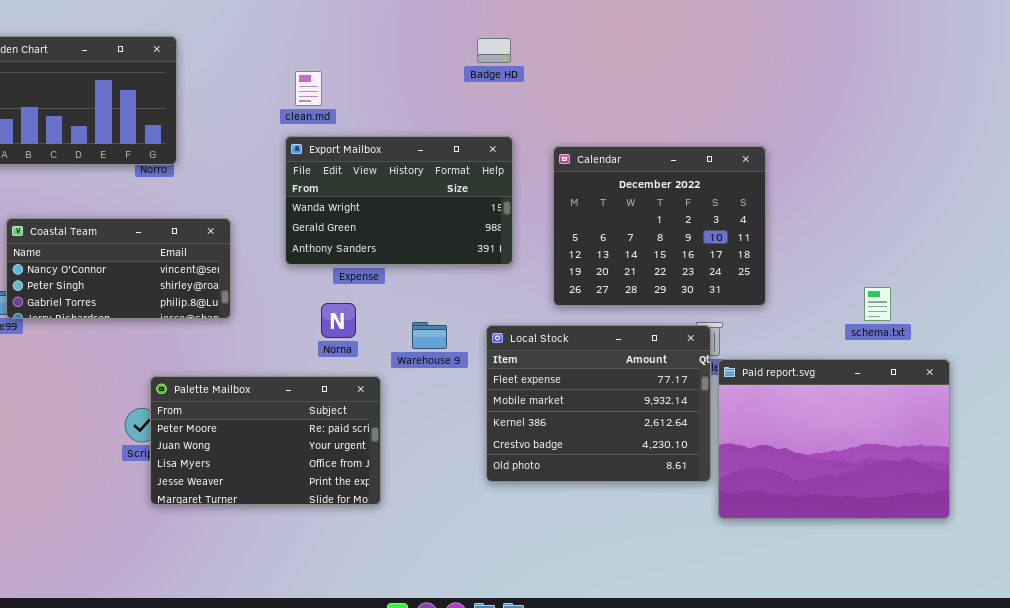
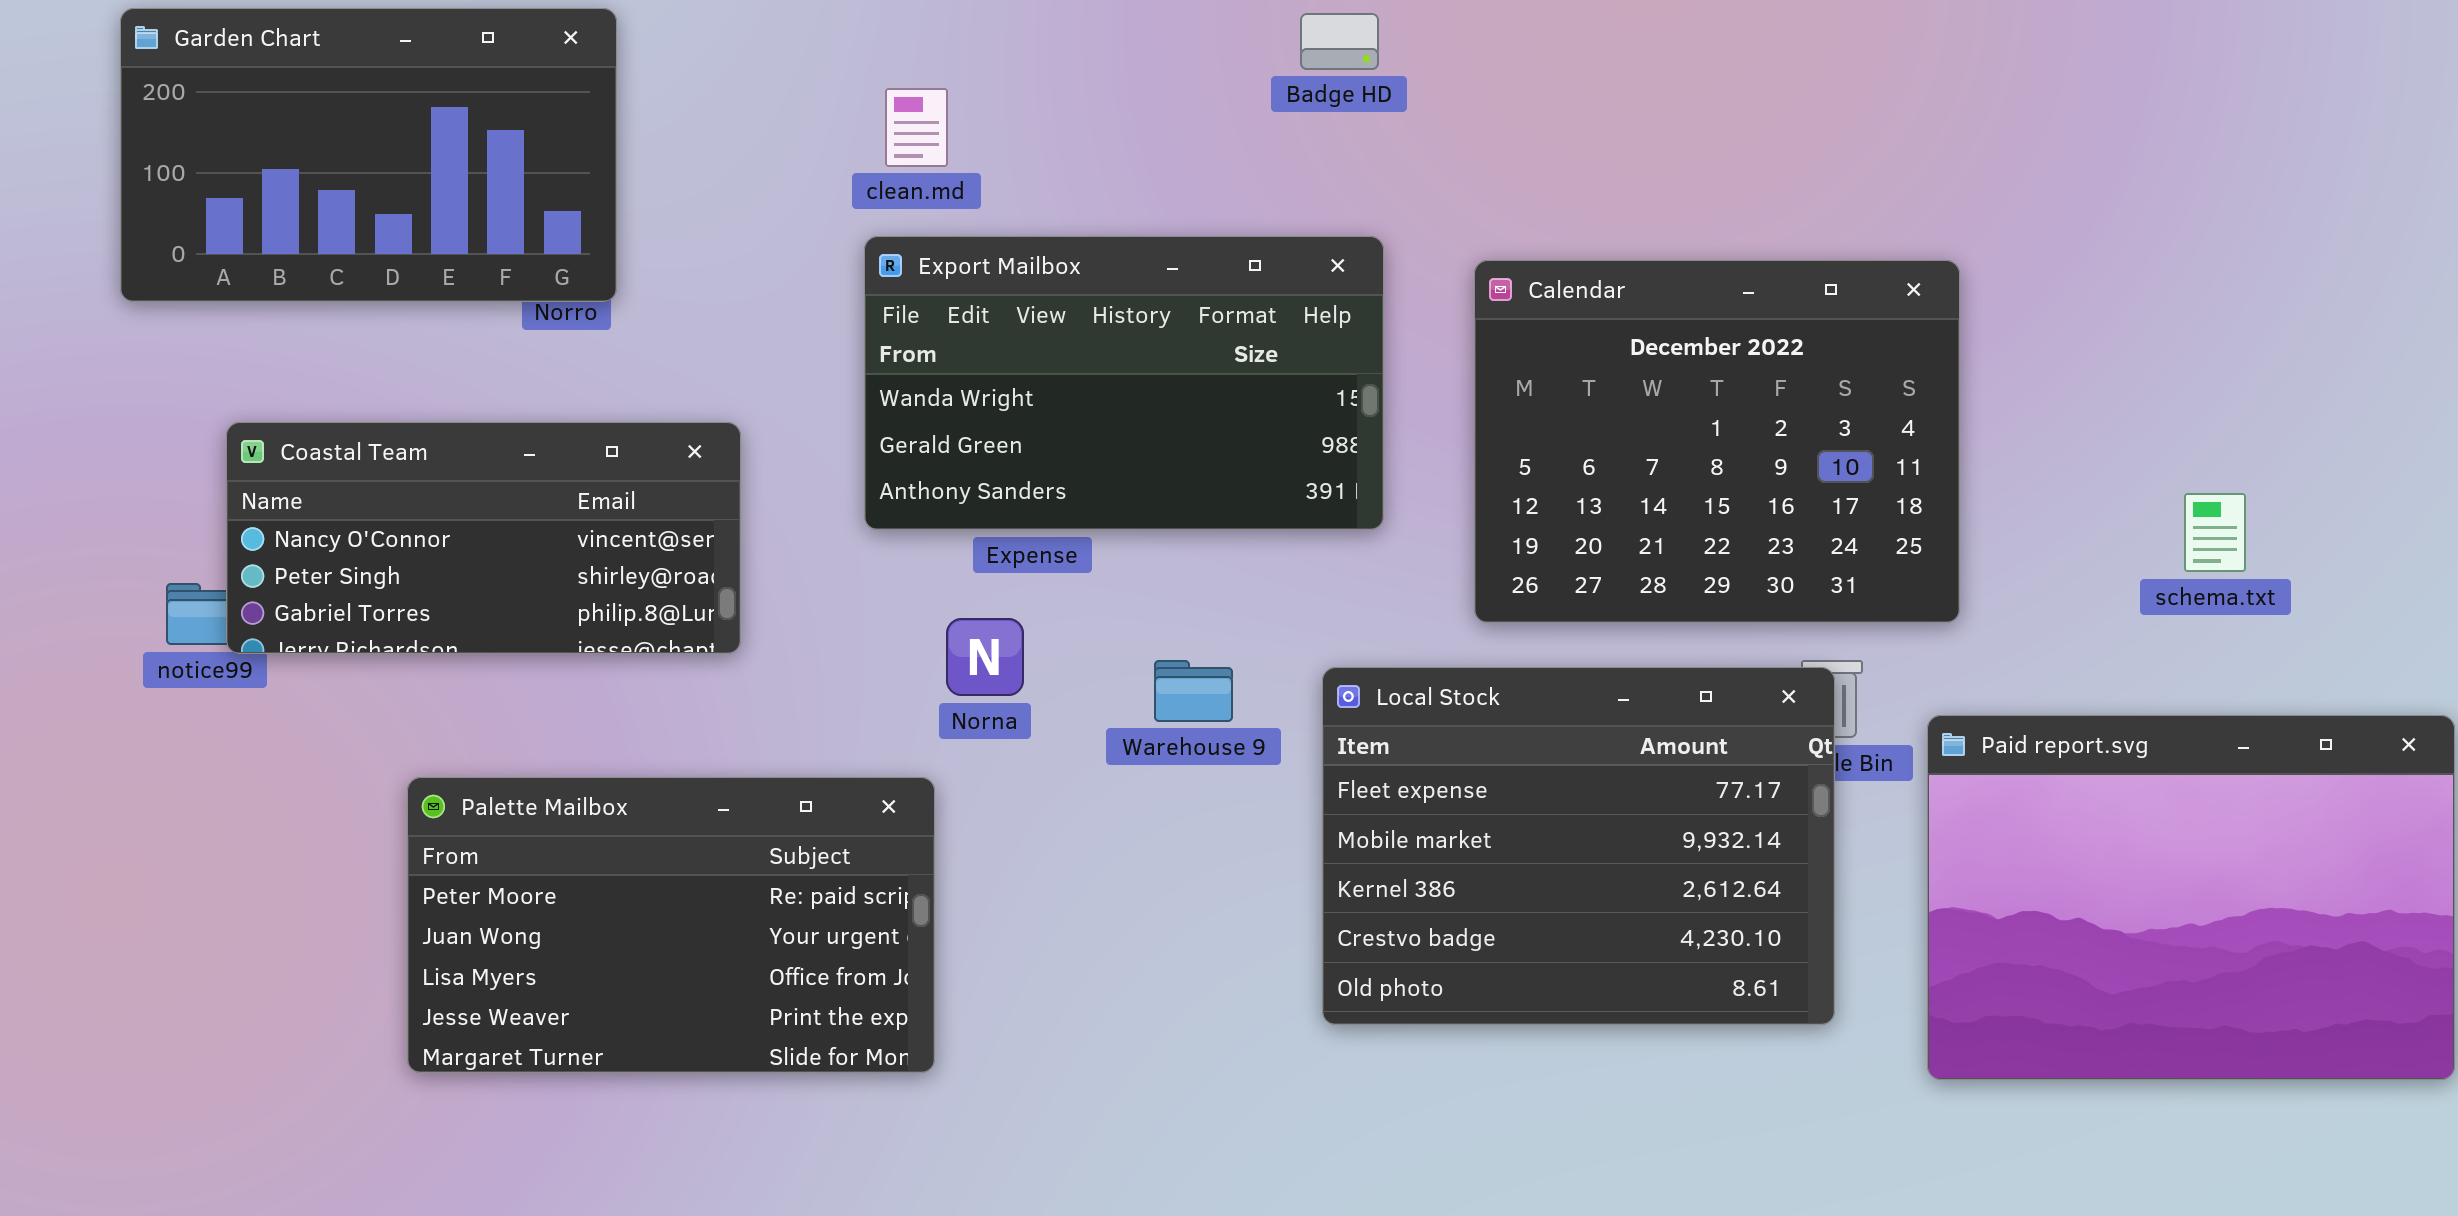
schema.txt: [864,287,891,321] -> [2184,493,2246,572], moved
Paid report.svg: [718,359,950,519] -> [1927,715,2455,1080], moved
Palette Mailbox: [150,376,381,505] -> [407,777,935,1073], moved

